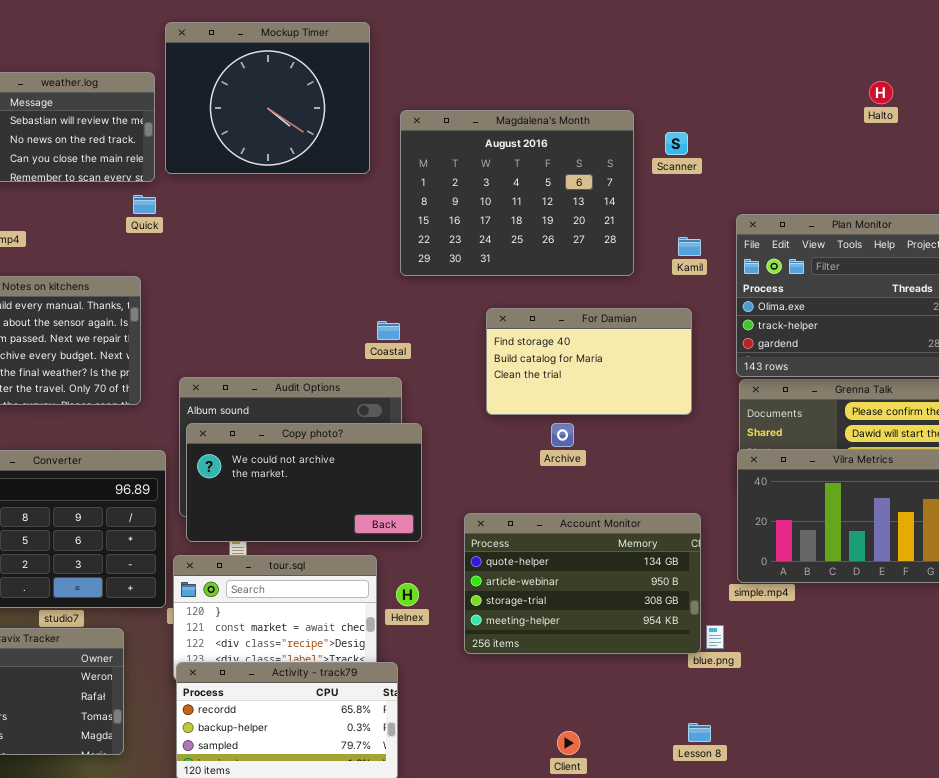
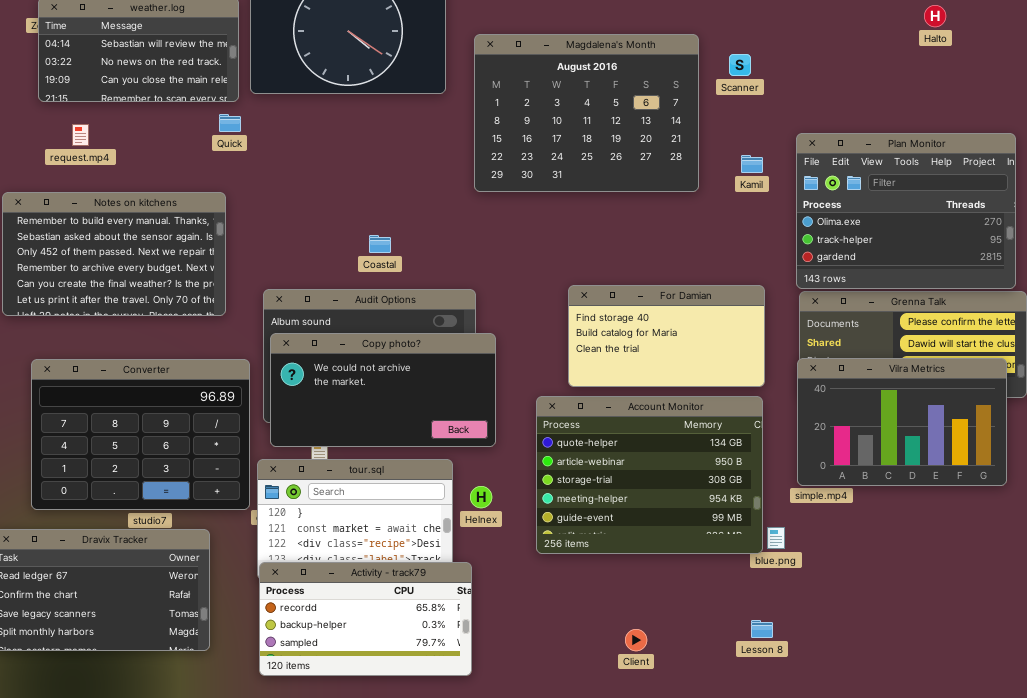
For Damian: [486,308,692,415] -> [568,285,765,387], moved
Coastal: [377,321,400,340] -> [369,235,391,253], moved
Account Monitor: [464,513,701,654] -> [536,396,763,554], resized

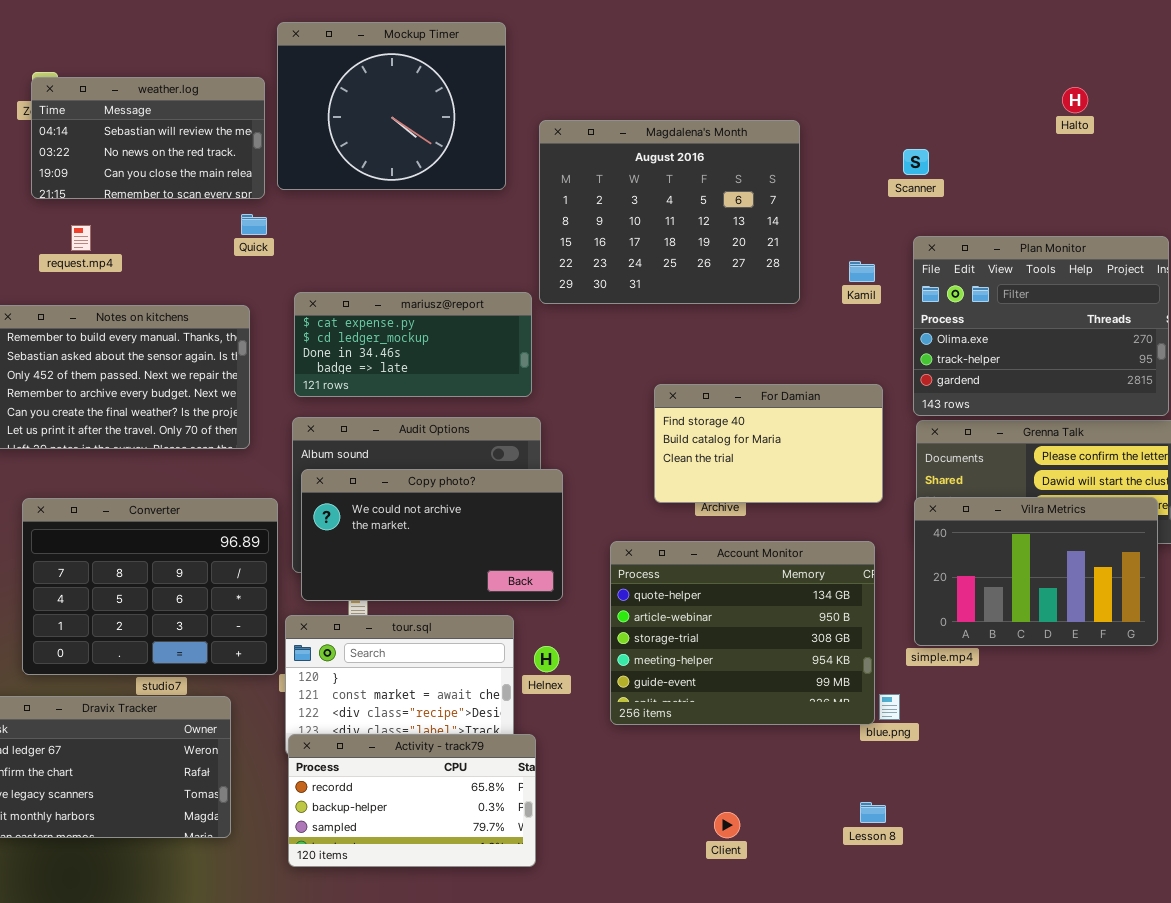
Scanner: [729,54,751,76] -> [903,149,929,175], moved
mariusz@report: none -> [294,292,532,397], opened
For Damian: [568,285,765,387] -> [654,384,883,503], moved

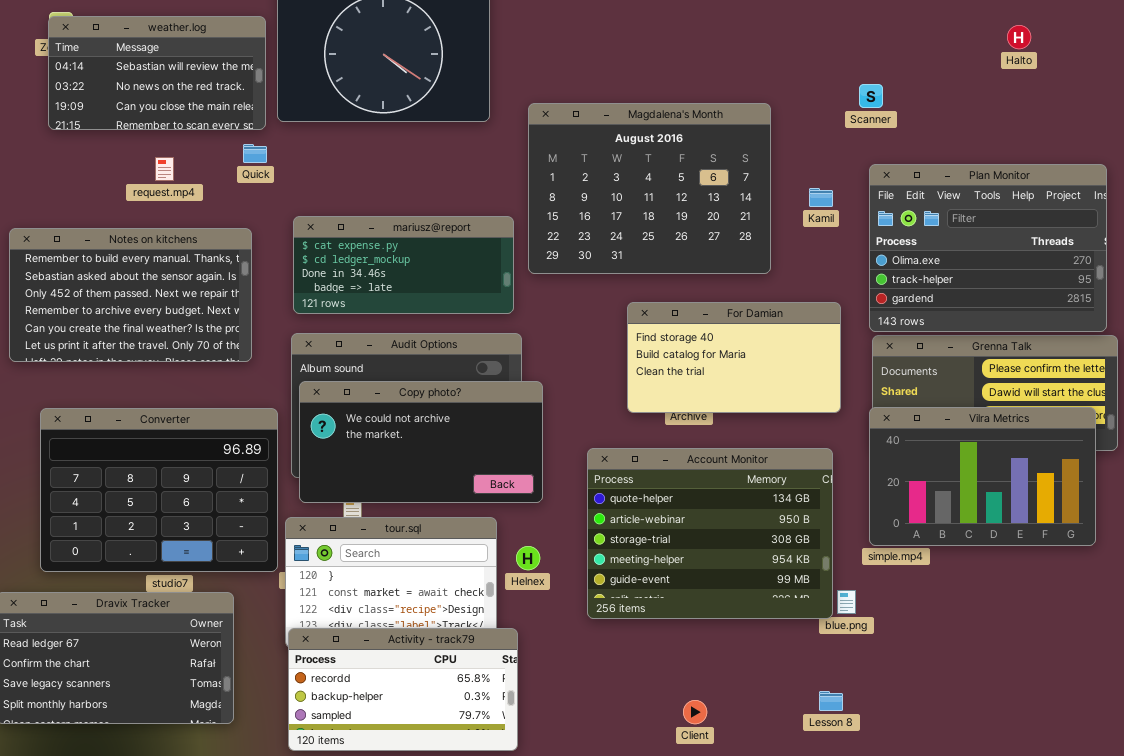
Magdalena's Month: [539,120,800,304] -> [528,103,771,274], moved
request.mp4: [71,225,91,251] -> [155,157,174,181], moved

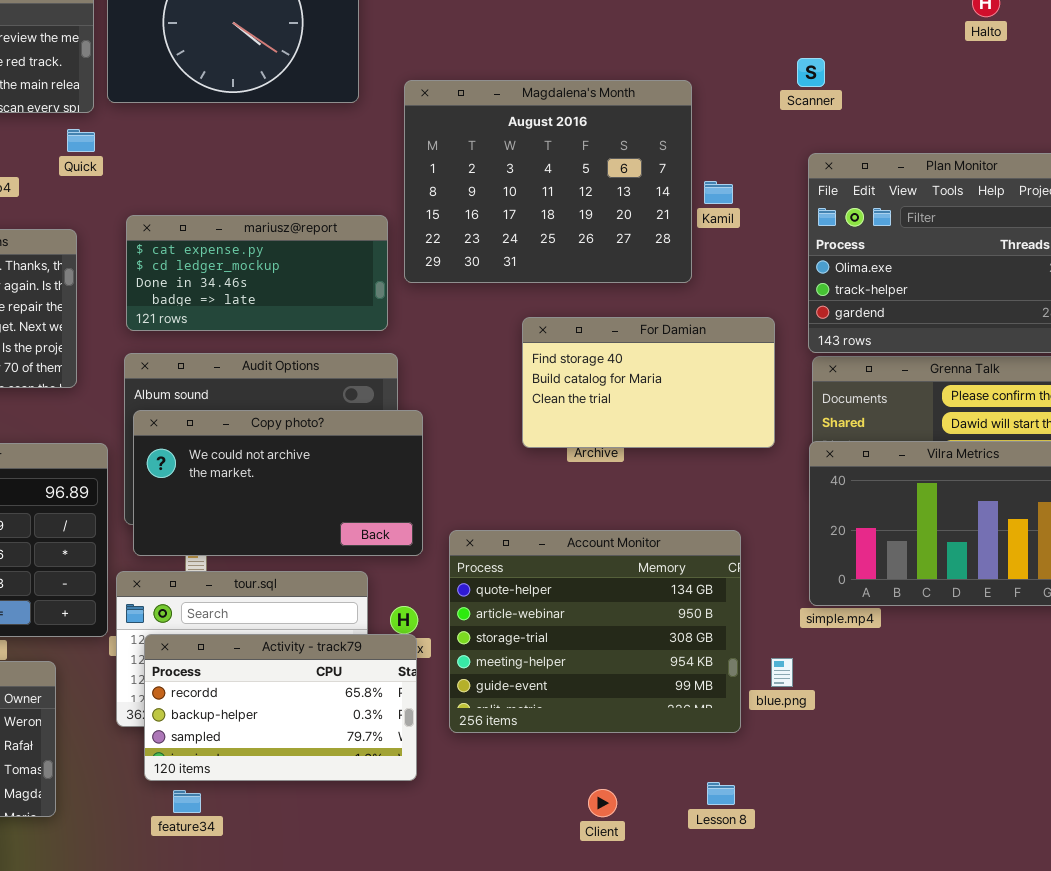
Kamil: [809,188,833,207] -> [704,181,733,204], moved
Account Monitor: [587,448,833,619] -> [449,530,741,733], moved
Activity - track79: [288,628,518,751] -> [144,634,417,781], moved
Lesson 8: [819,691,843,711] -> [707,782,735,805], moved

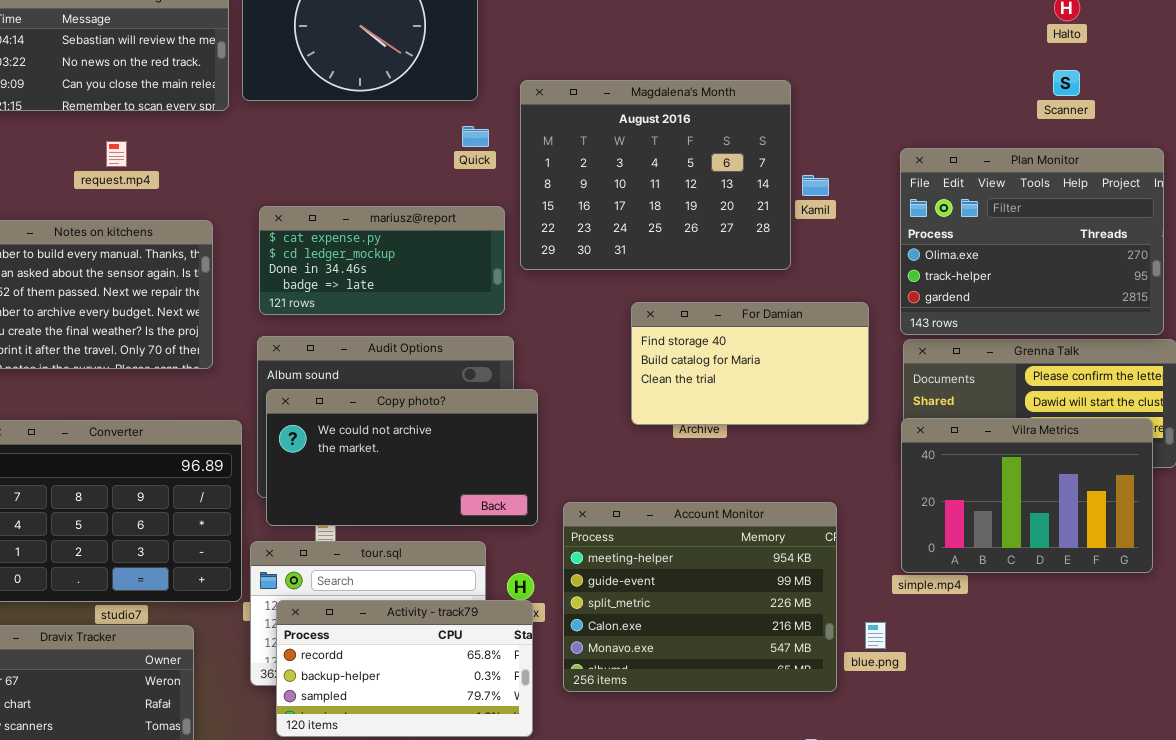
Scanner: [797,58,825,87] -> [1053,70,1080,96], moved
Quick: [67,129,95,152] -> [462,126,489,147], moved
Account Monitor: [449,530,741,733] -> [563,502,837,692], scrolled down 3 rows

